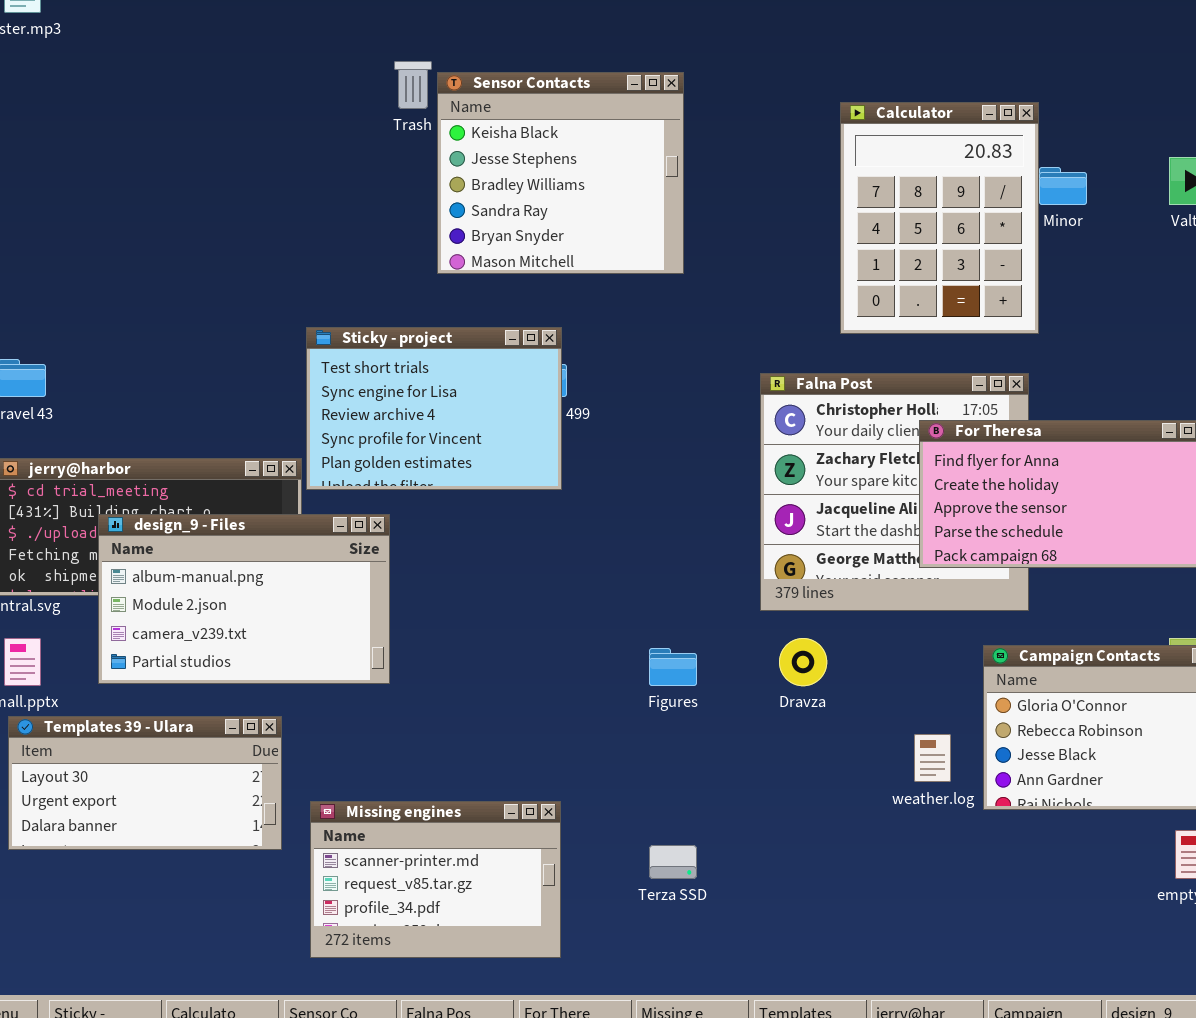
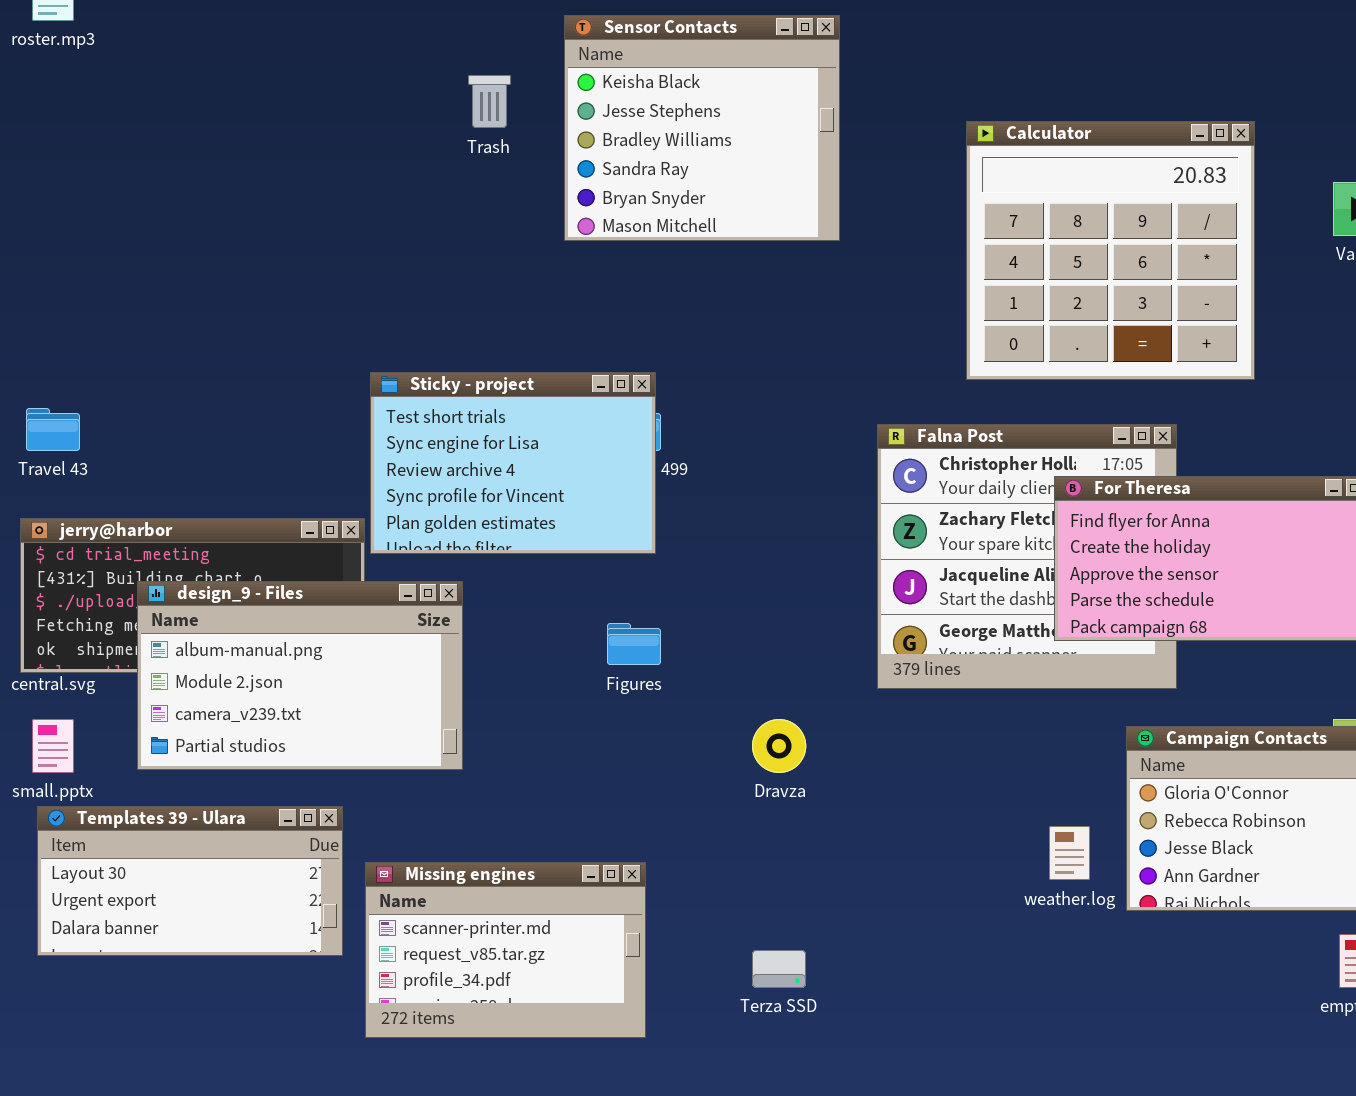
Sensor Contacts: [437,72,684,274] -> [564,15,840,241], moved
Calculator: [840,102,1039,334] -> [966,121,1255,380], resized
Dravza: [779,638,827,686] -> [752,719,806,773], moved
Figures: [649,648,697,686] -> [607,623,661,665], moved
Missing engines: [310,801,561,958] -> [365,862,646,1038], moved

